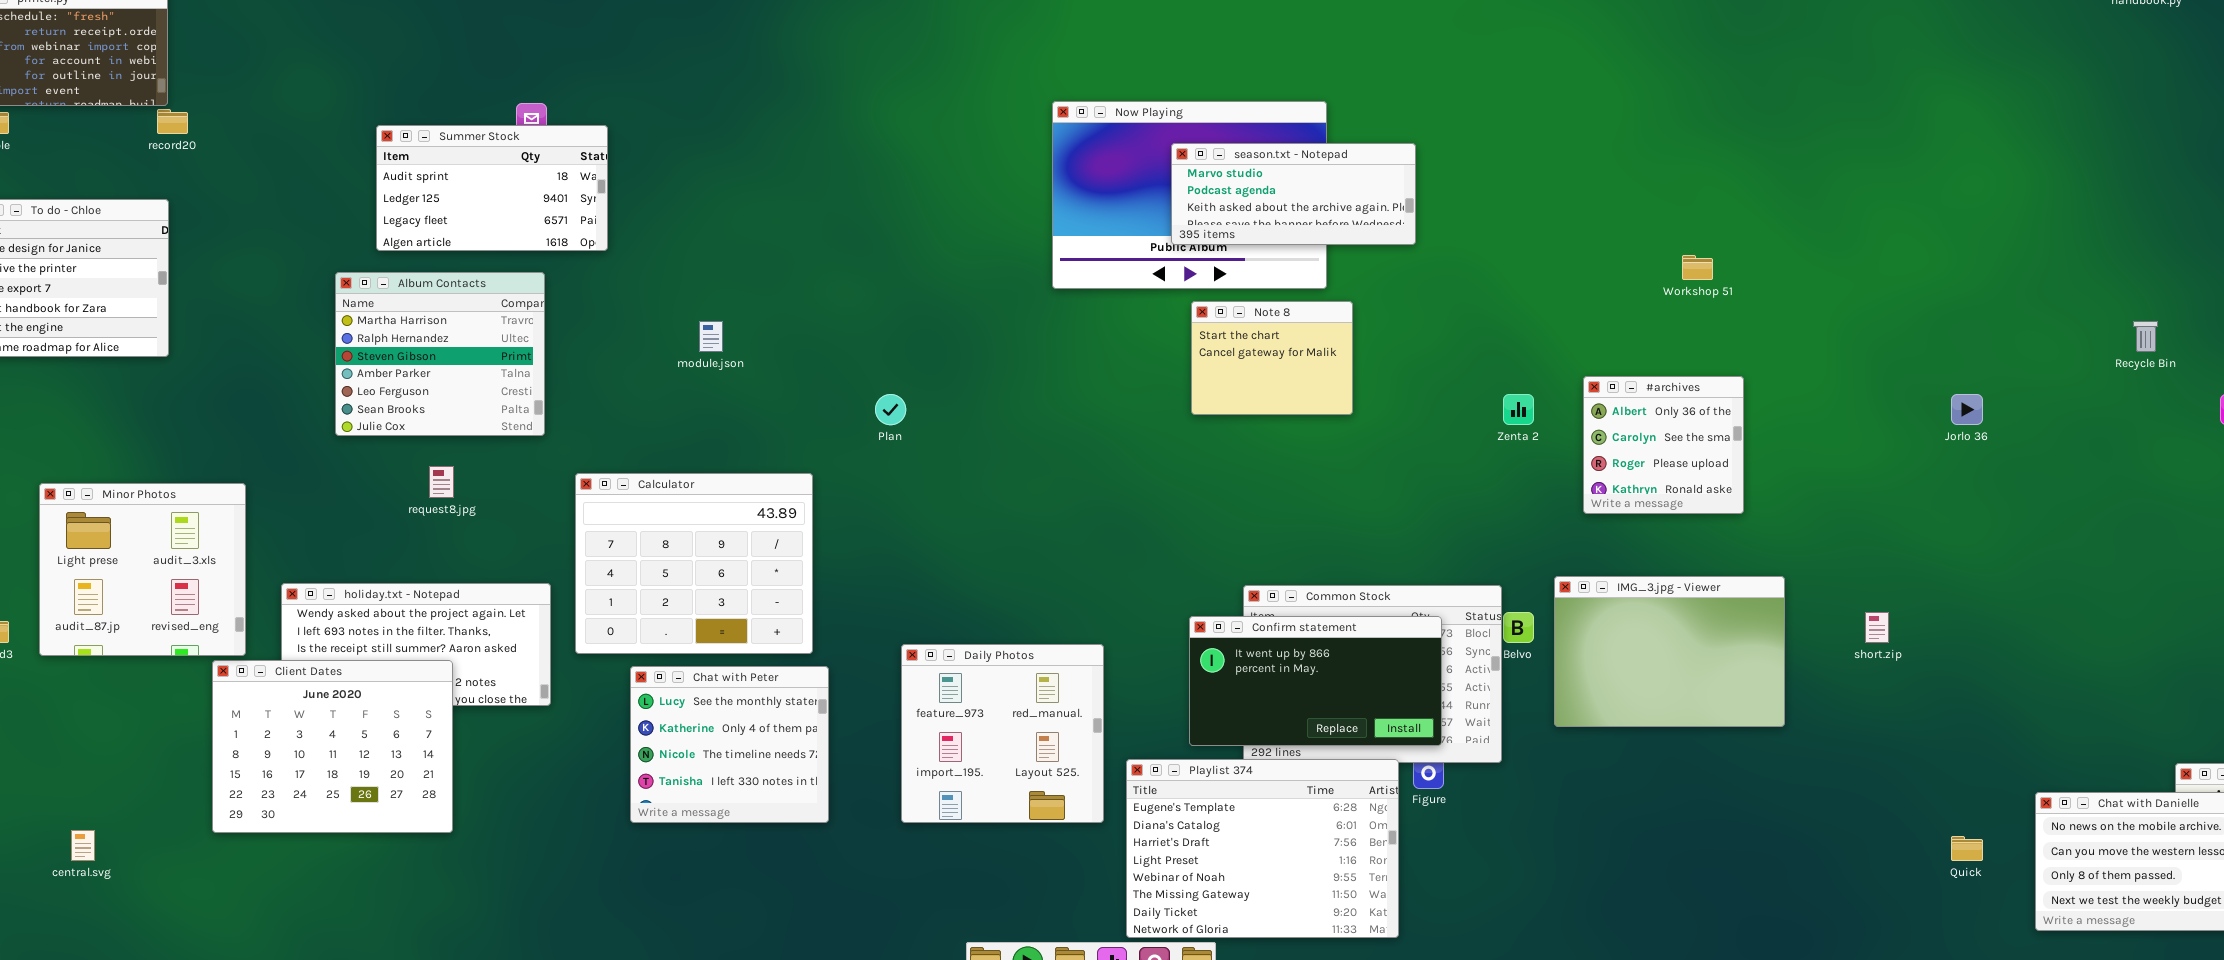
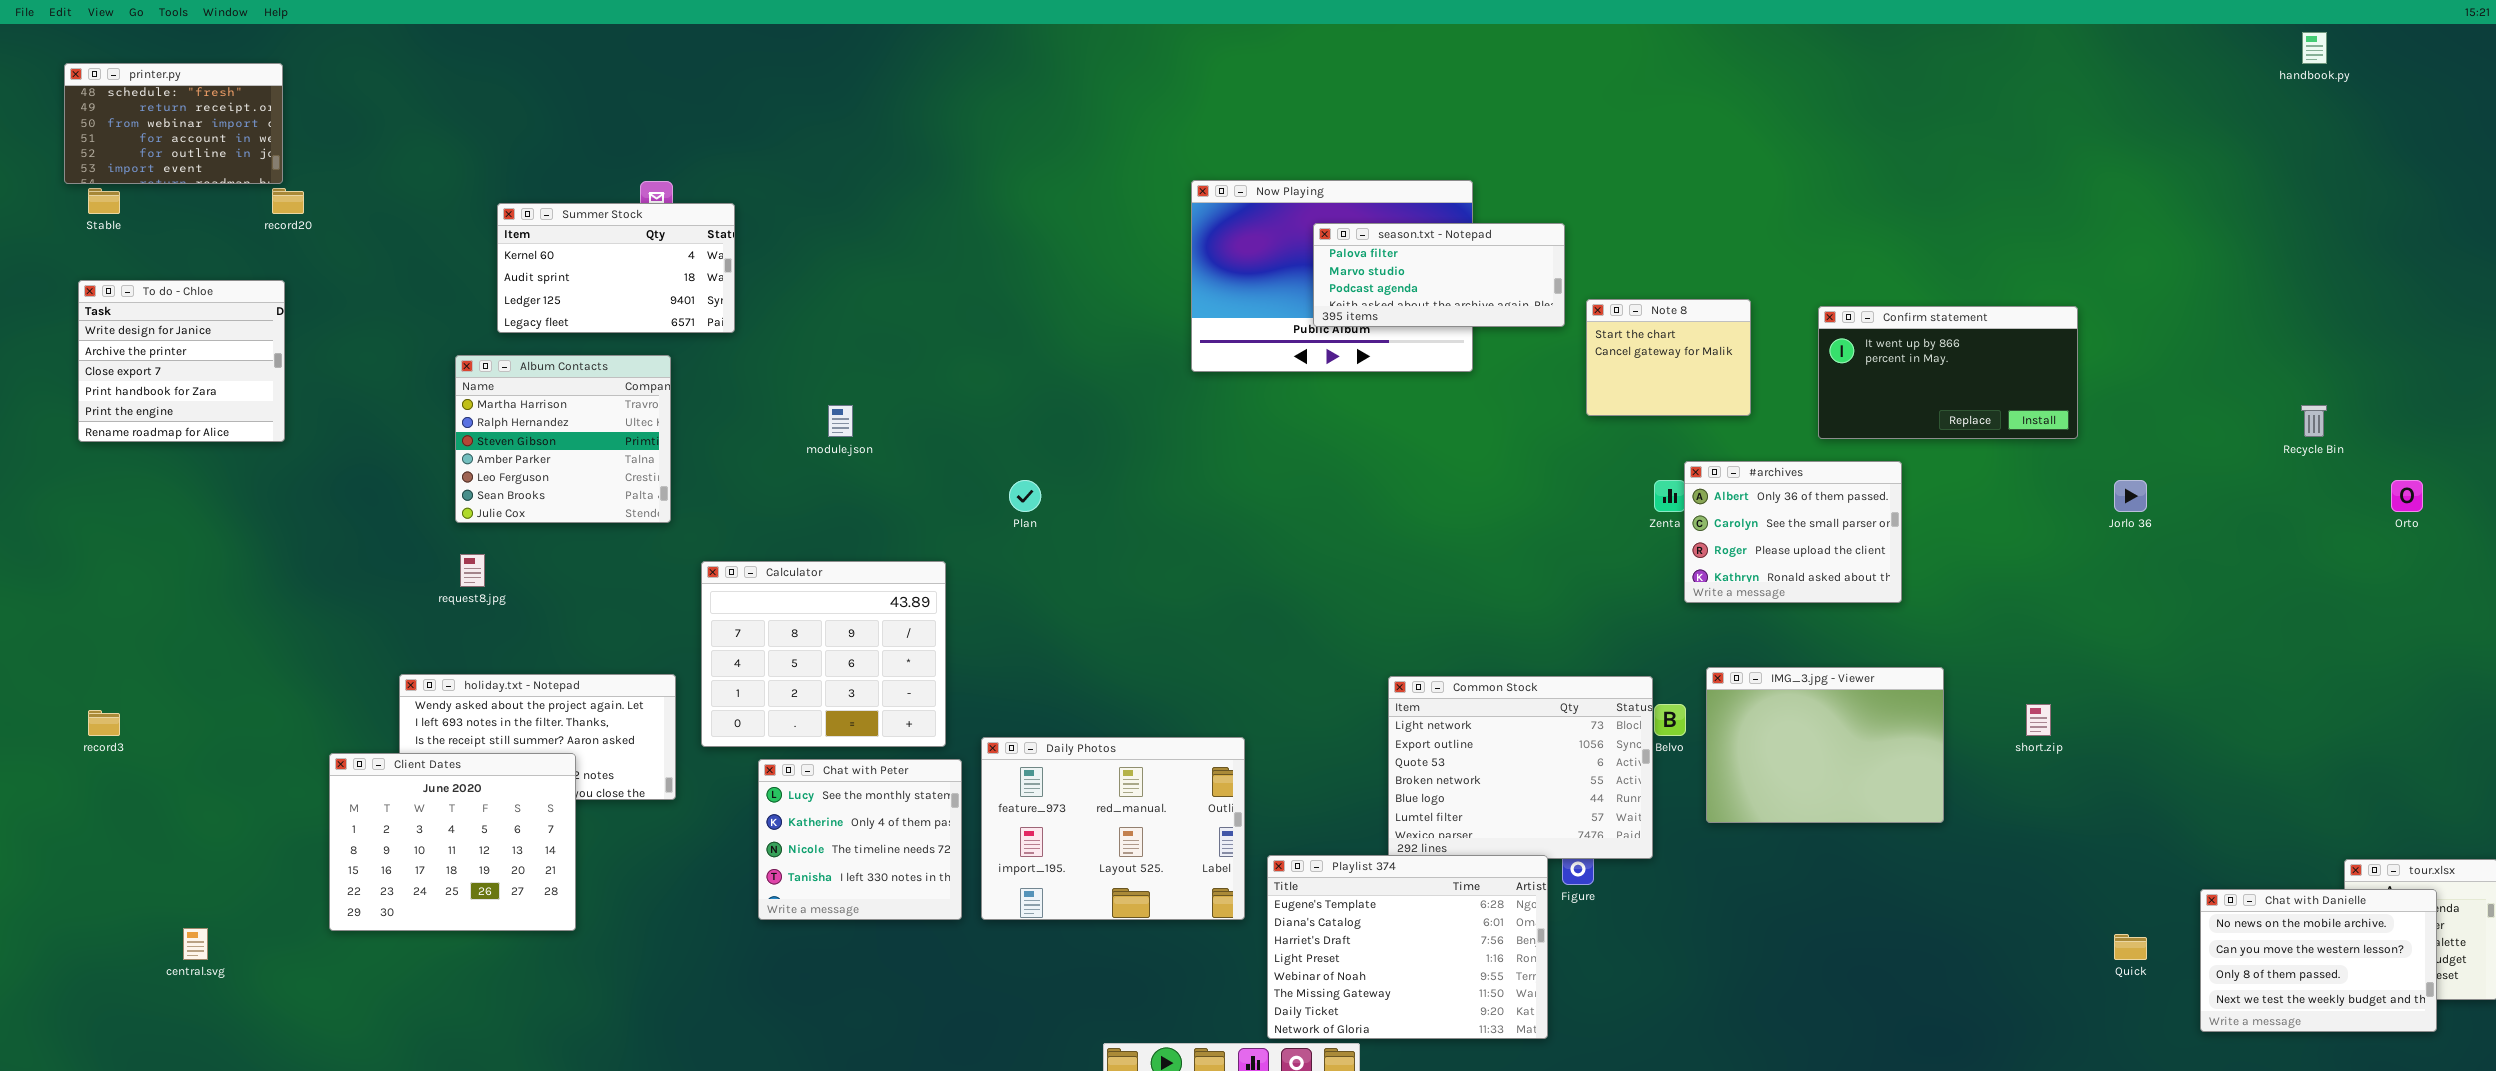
Summer Stock: [376,125,608,251] -> [497,203,735,333], scrolled up 1 row
season.txt - Notepad: [1171,143,1416,245] -> [1313,223,1565,327], scrolled up 1 row
Note 8: [1191,301,1353,415] -> [1586,299,1751,416], moved
#archives: [1583,376,1744,514] -> [1684,461,1902,603], resized
request8.jpg: [429,466,454,498] -> [460,554,485,587], moved
Minor Photos: [39,483,246,656] -> none, closed
Confirm statement: [1189,616,1442,746] -> [1818,306,2078,439], moved
Daily Photos: [901,644,1104,823] -> [981,737,1245,920], resized

